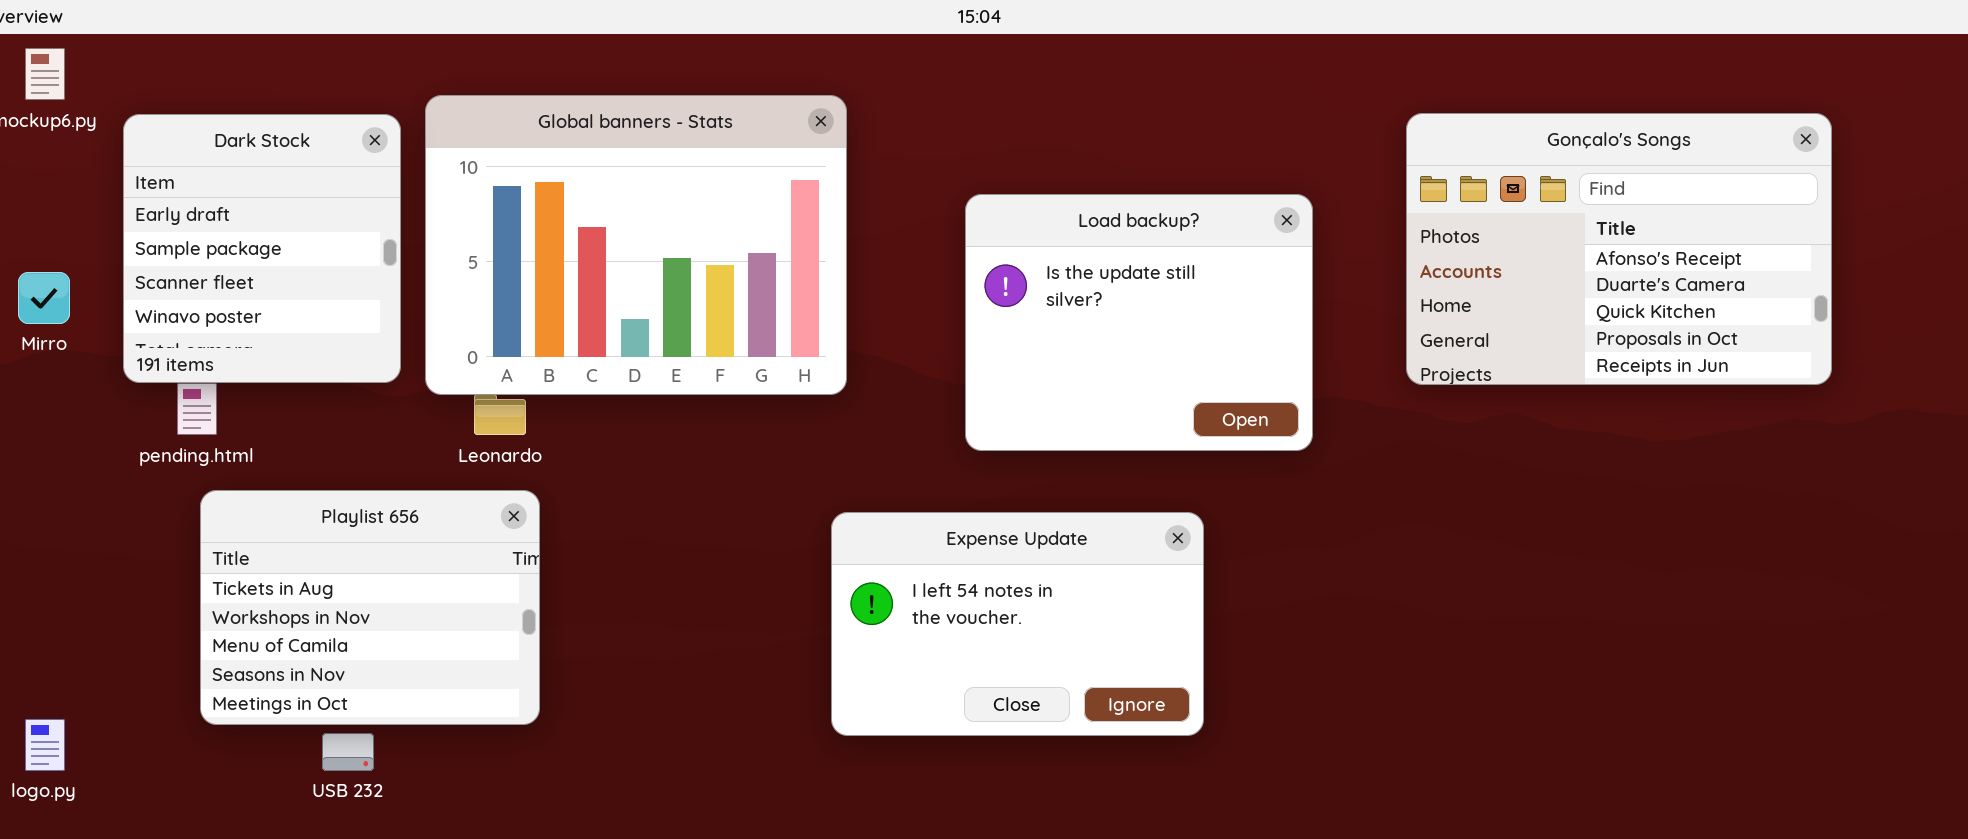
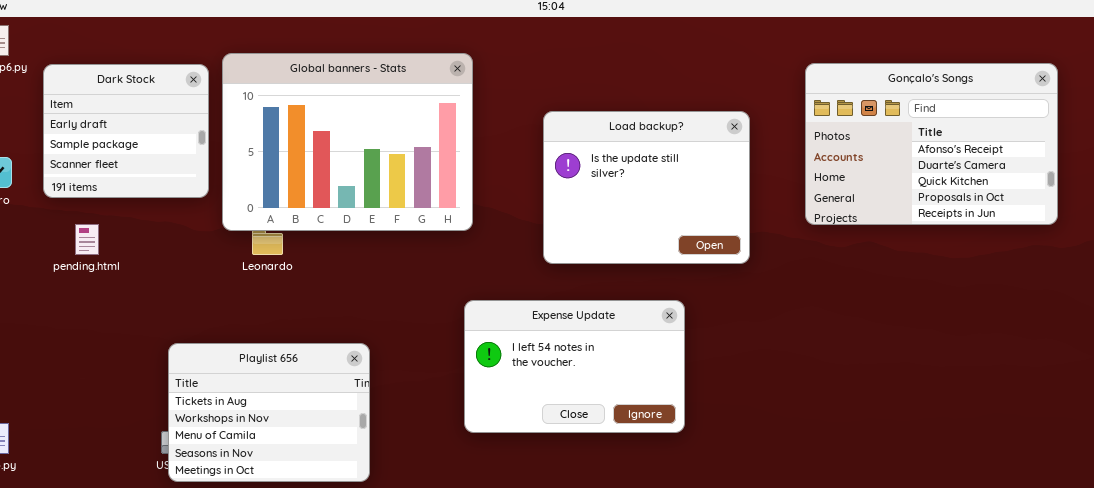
Dark Stock: [123,114,401,383] -> [43,64,209,198], resized
Playlist 656: [200,490,540,725] -> [168,343,370,482], moved

